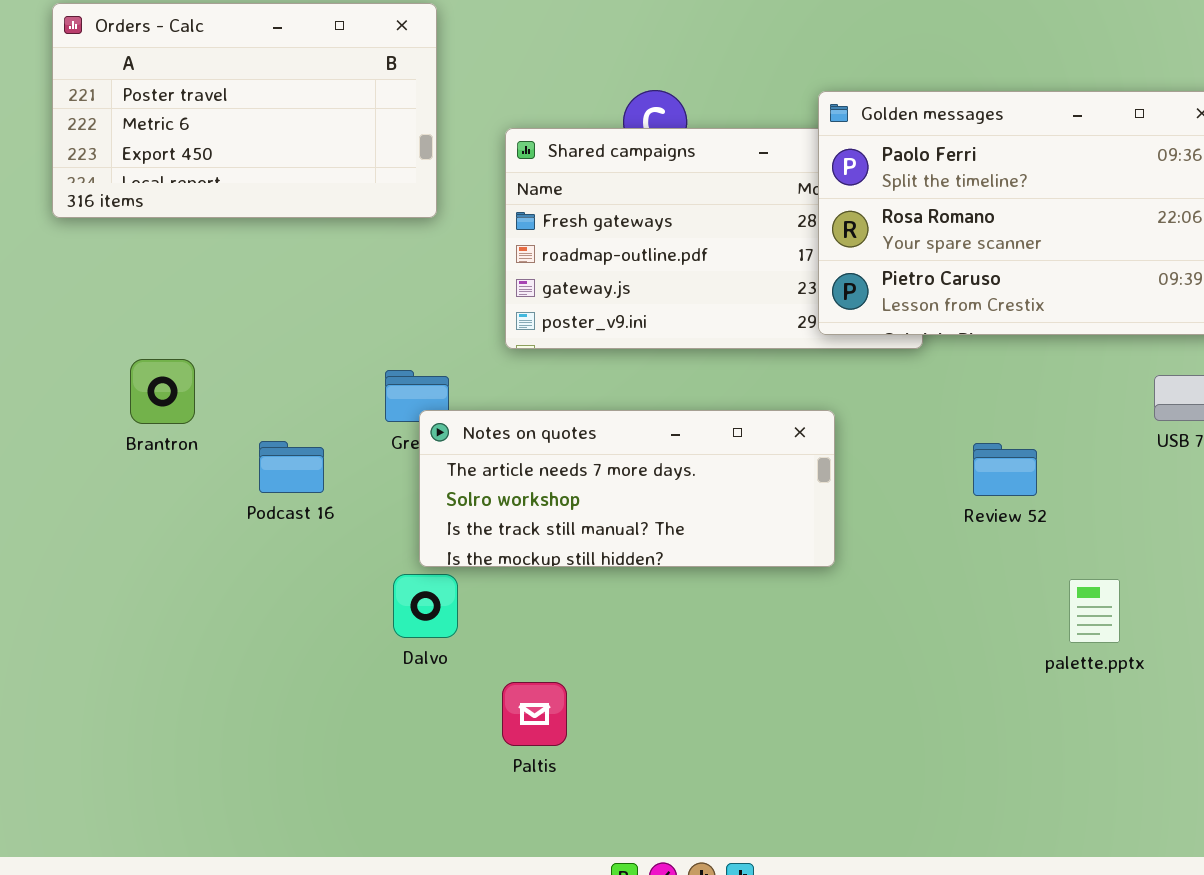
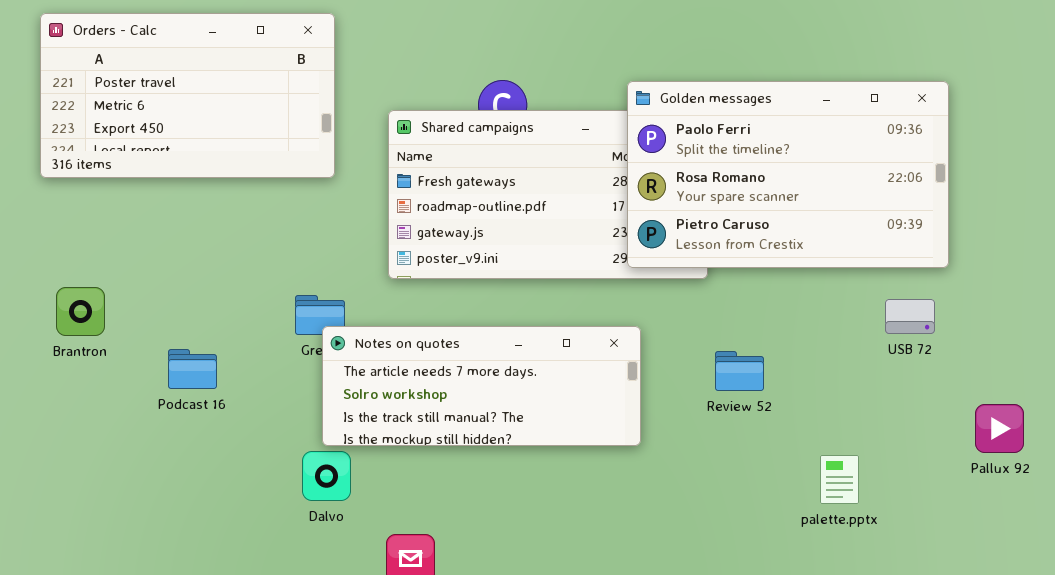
Brantron: [130,359,195,424] -> [56,287,105,336], moved
Podcast 16: [259,441,324,493] -> [168,349,217,389], moved
Review 52: [973,443,1037,496] -> [715,351,764,391], moved

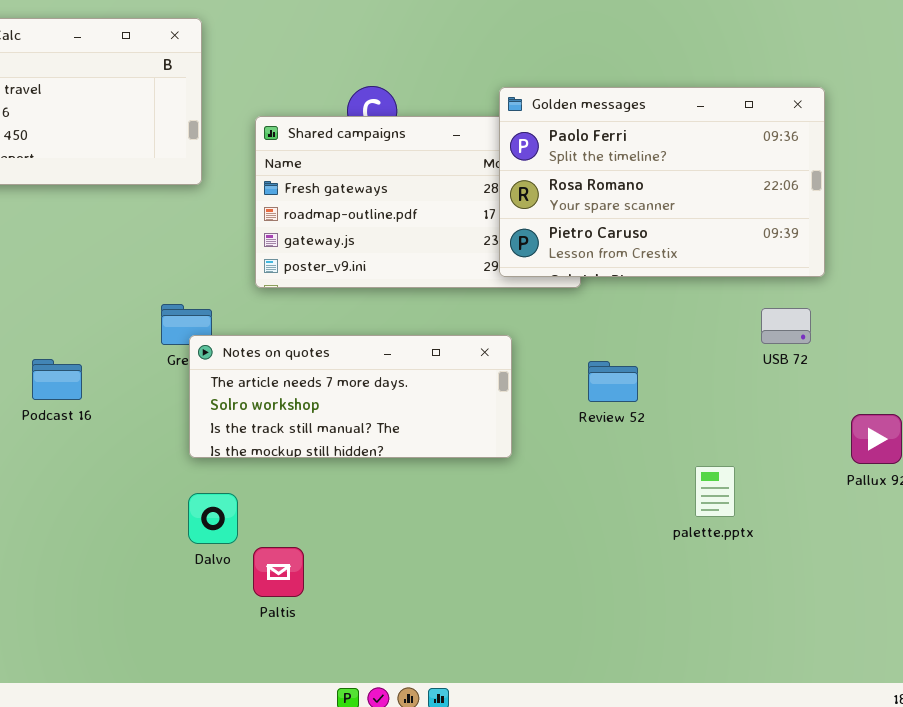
Dalvo: [302,451,351,501] -> [188,493,238,544], moved

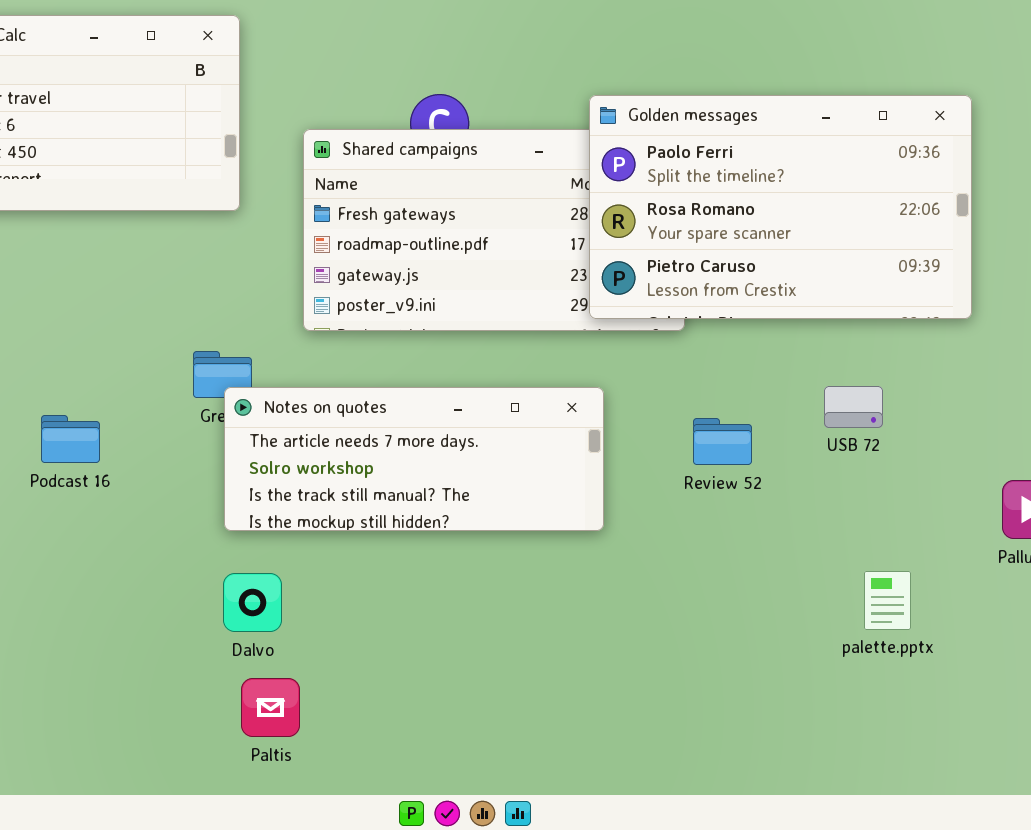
USB 72: [761,308,811,344] -> [824,386,883,428], moved
palette.pptx: [695,466,735,517] -> [864,571,911,630], moved
Paltis: [253,547,304,597] -> [241,678,300,737], moved

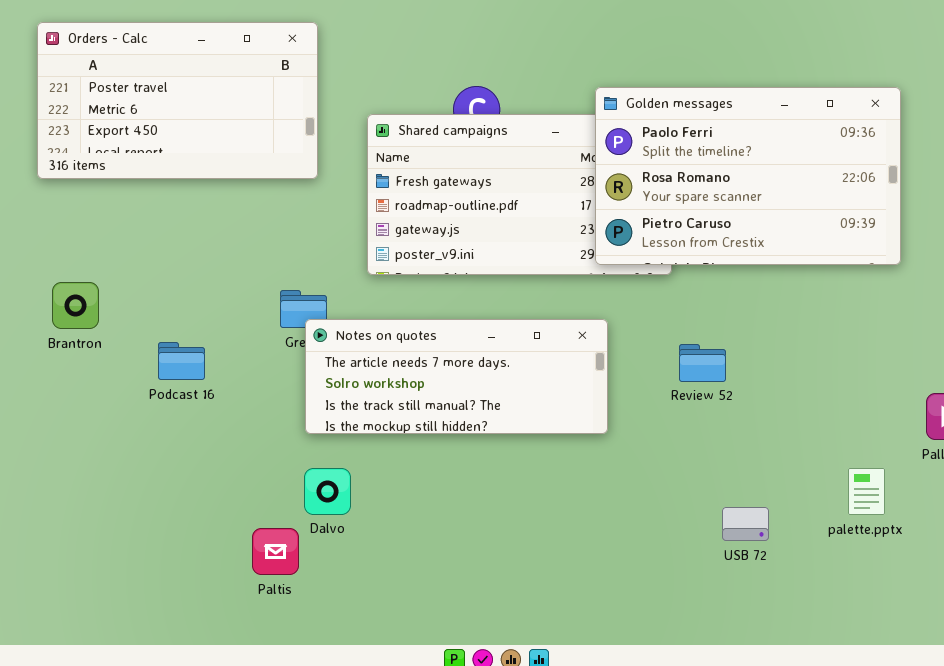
USB 72: [824,386,883,428] -> [722,507,769,541], moved
palette.pptx: [864,571,911,630] -> [848,468,885,515], moved
Paltis: [241,678,300,737] -> [252,528,299,575], moved

